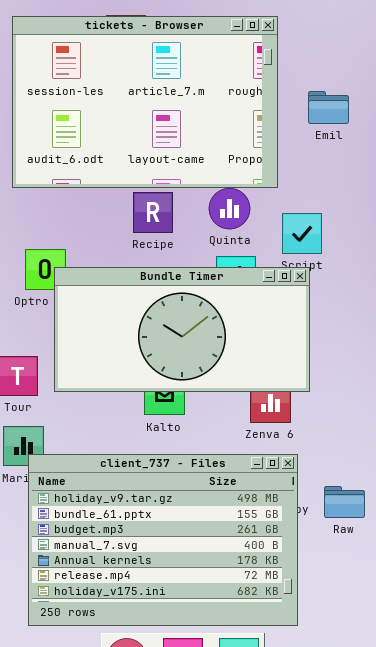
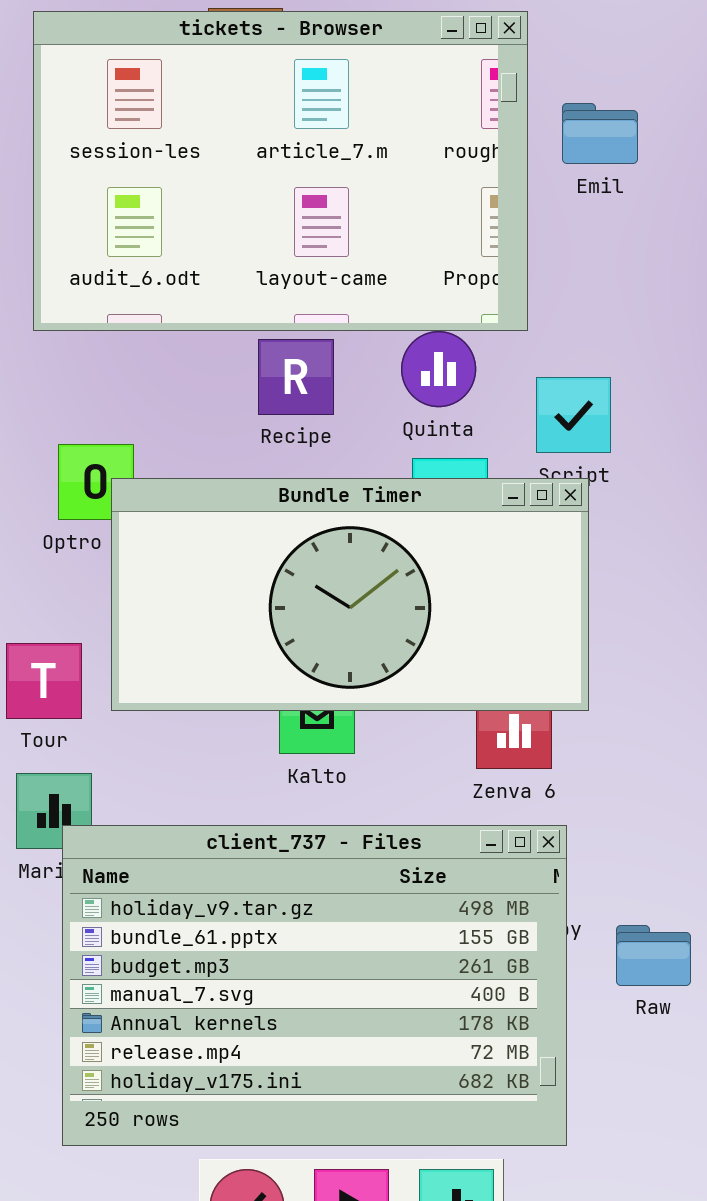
Emil: [308,91,349,124] -> [562,103,638,164], moved
Raw: [324,486,365,518] -> [616,925,691,986], moved

